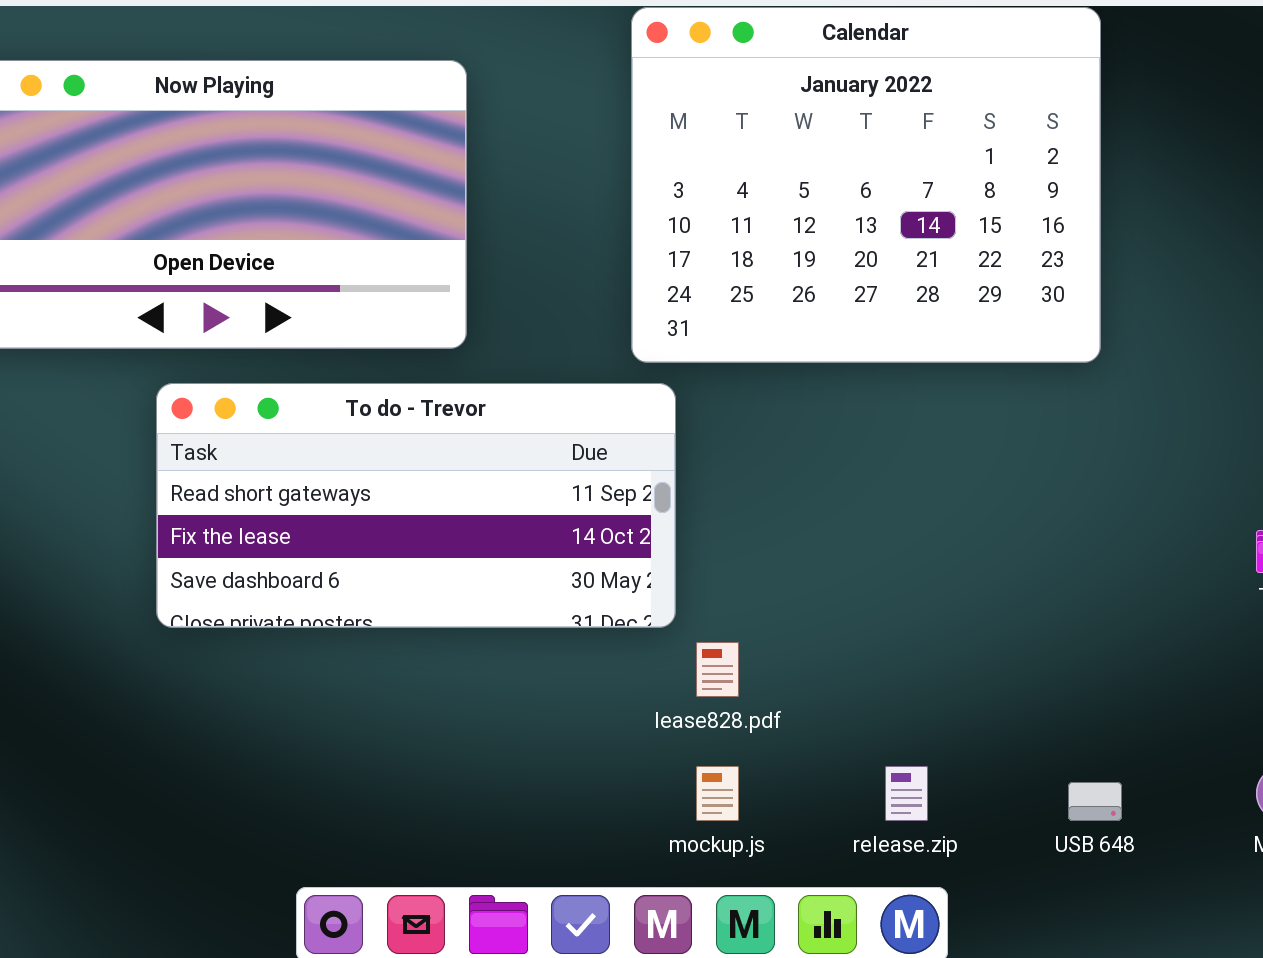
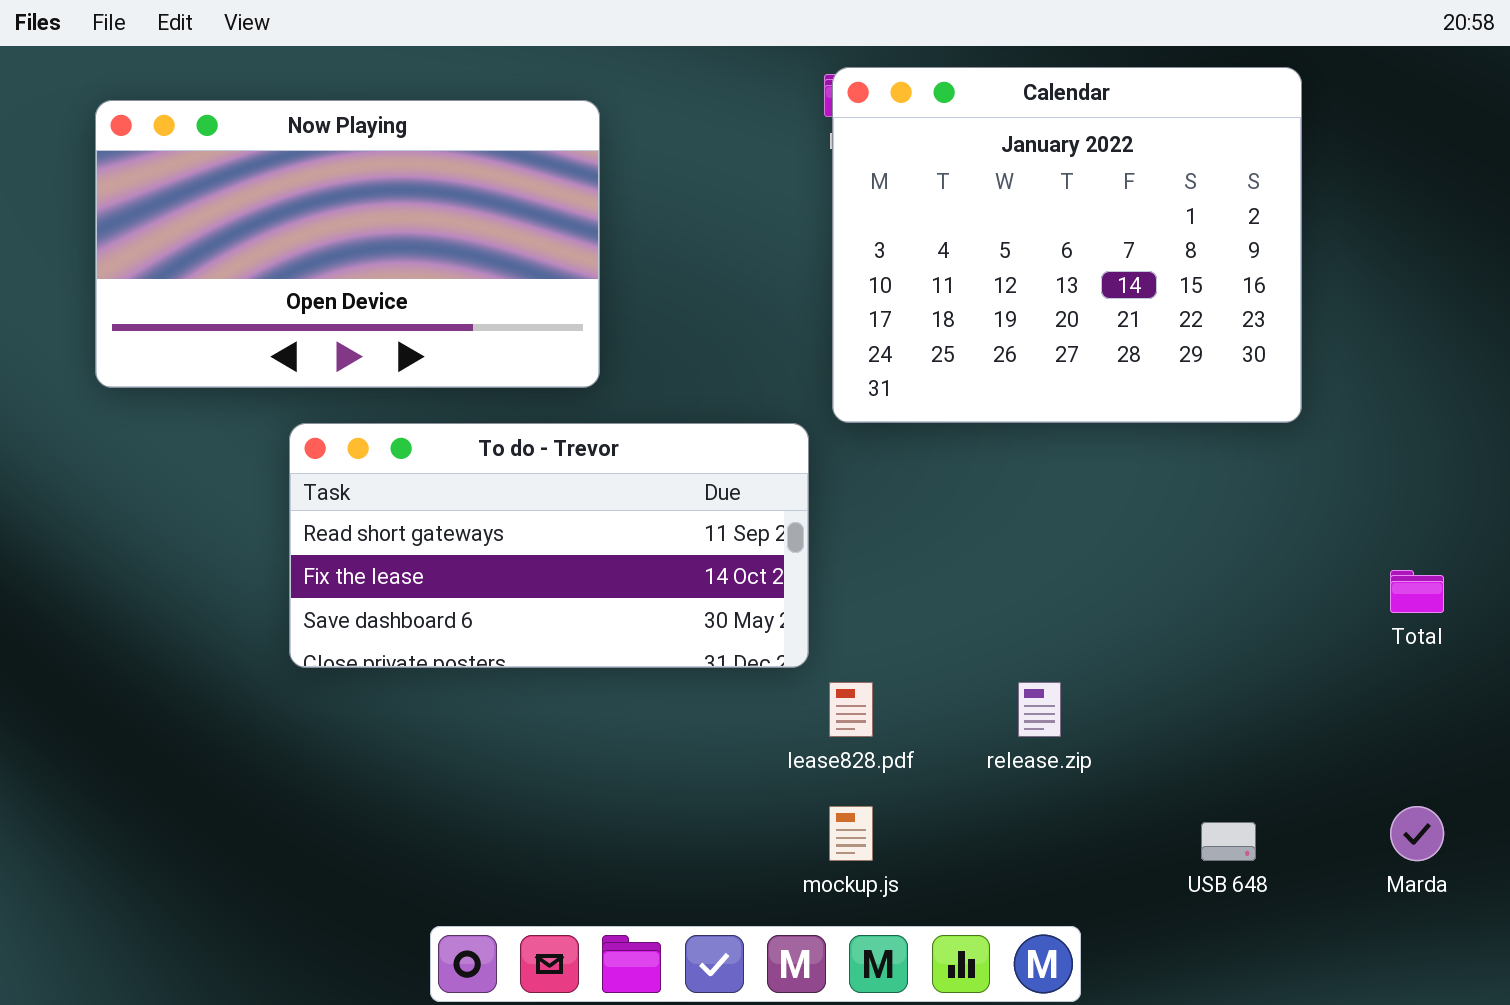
Calendar: [631,7,1101,363] -> [832,67,1302,423], moved
release.zip: [885,766,928,821] -> [1018,682,1061,737], moved

